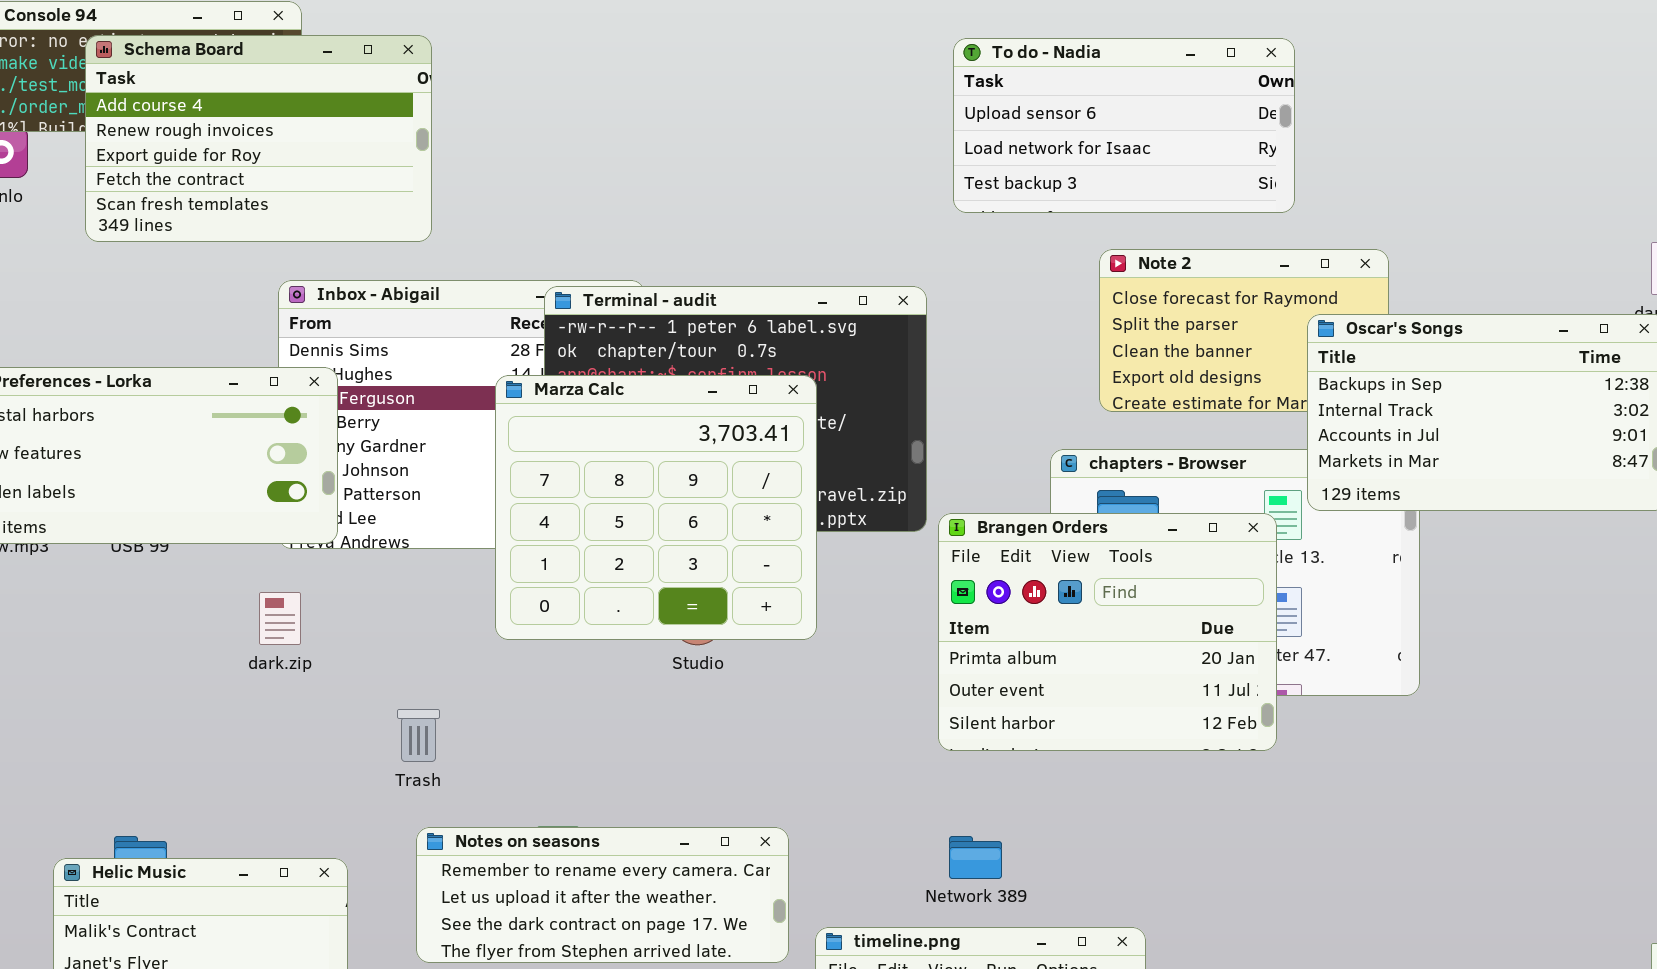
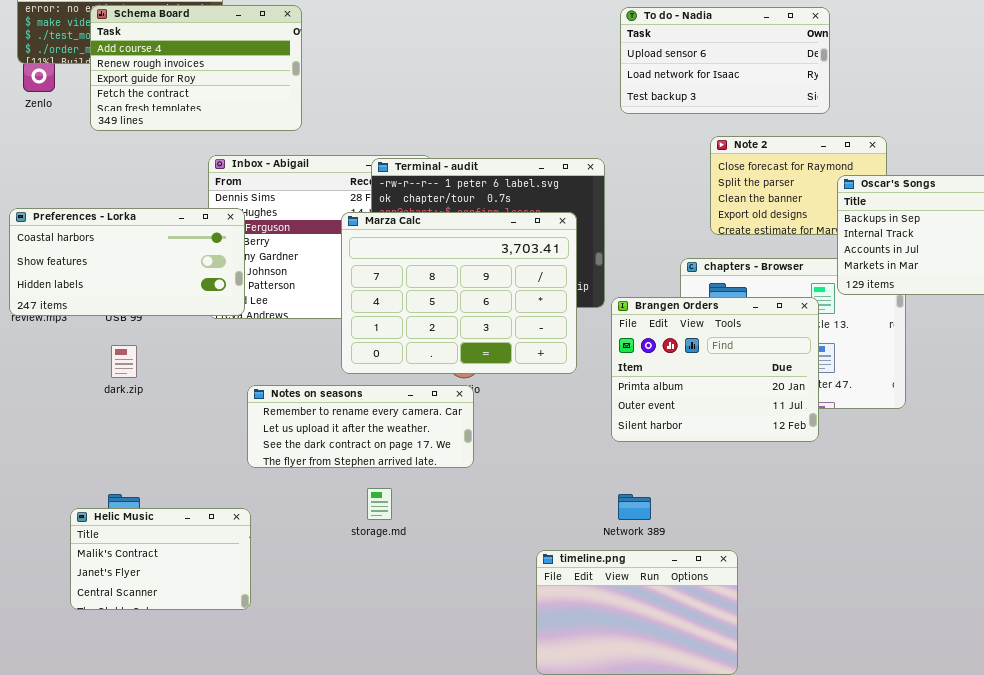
Marza Calc: [495,375,817,640] -> [341,212,577,374], resized
dark.zip: [259,592,301,645] -> [111,345,137,378], moved
Notes on seasons: [416,827,789,963] -> [247,385,474,468], moved

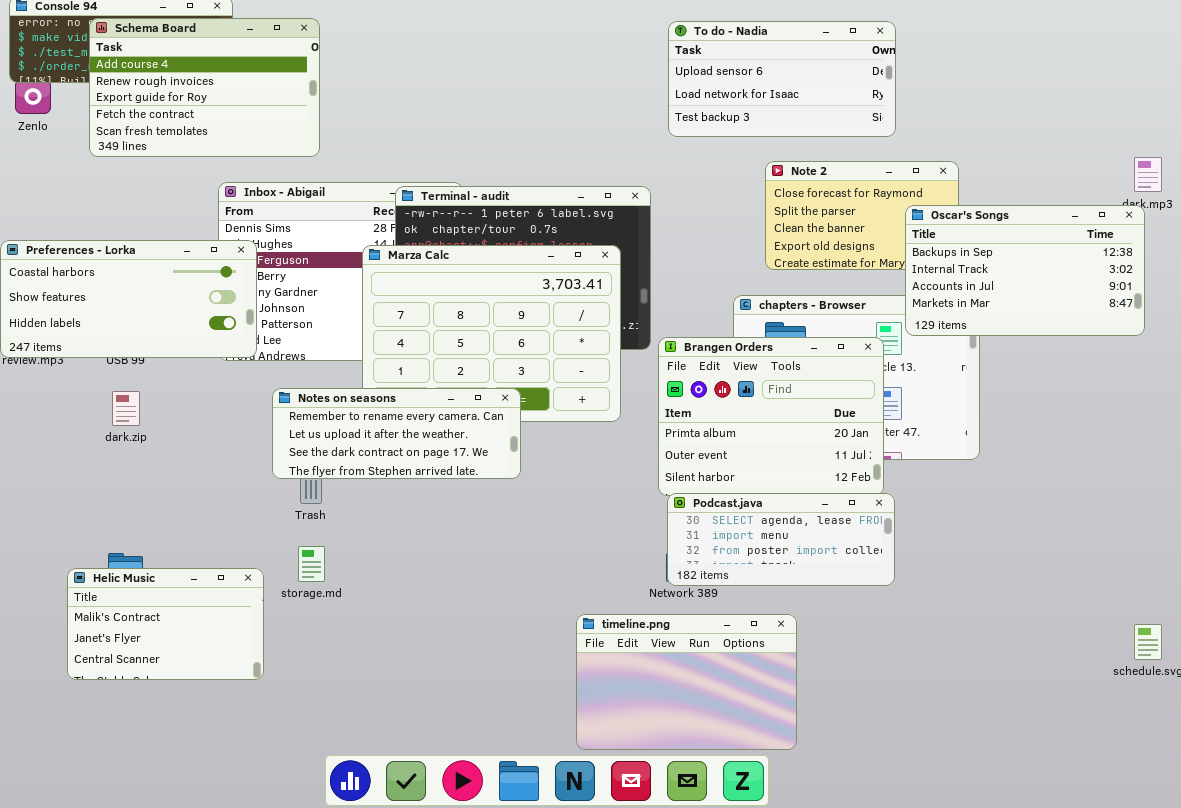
Notes on seasons: [247,385,474,468] -> [272,388,521,479], moved
Podcast.java: none -> [667,493,895,586], opened
storage.md: [367,488,392,520] -> [298,546,325,582], moved

